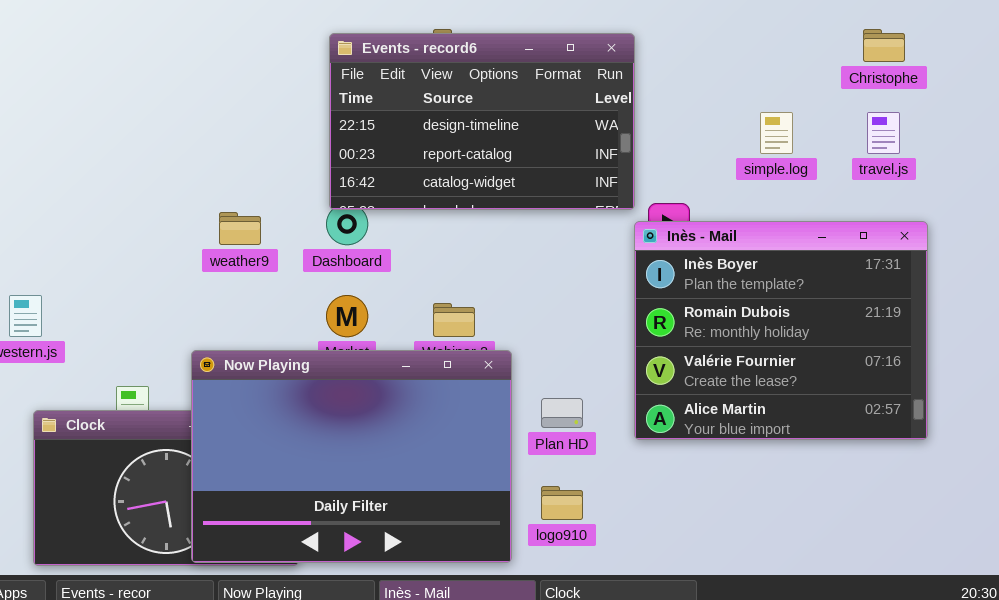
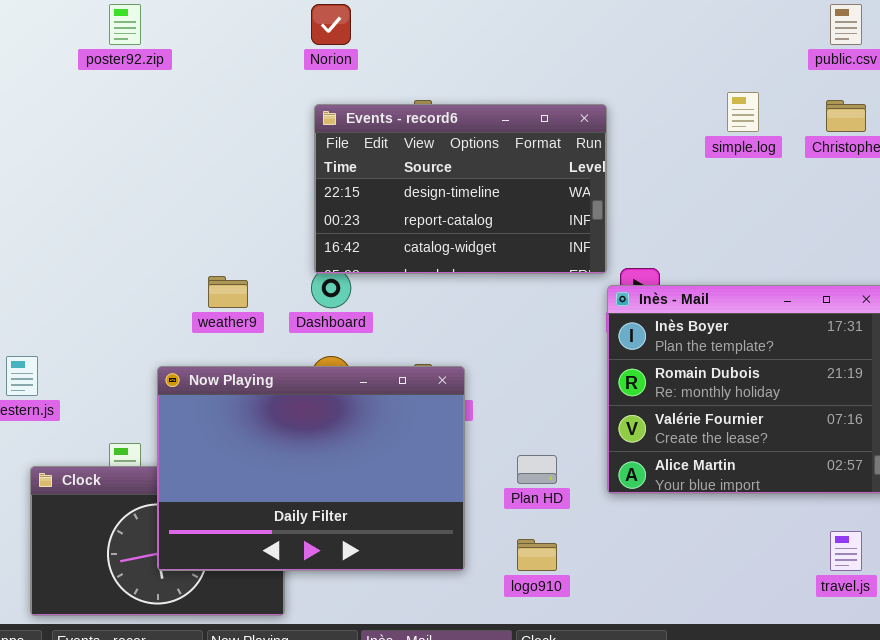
simple.log: [760,112,793,154] -> [727,92,759,132], moved
travel.js: [867,112,900,154] -> [830,531,862,571], moved
Now Playing: [191,350,512,563] -> [157,366,465,571], moved

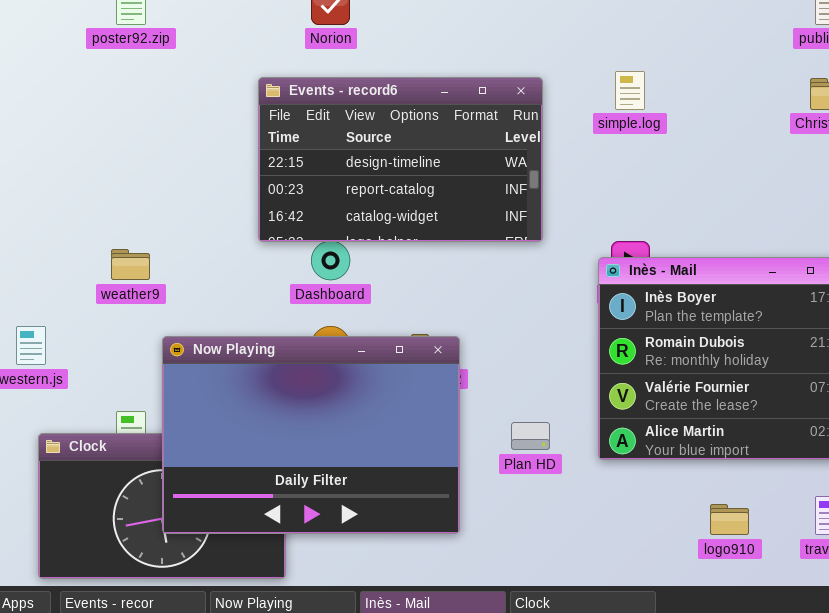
simple.log: [727,92,759,132] -> [615,71,645,110], moved
Events - record6: [314,104,607,274] -> [258,77,543,242], moved
weather9: [208,276,248,308] -> [111,249,150,280], moved
logo910: [517,539,557,571] -> [710,504,749,535], moved

